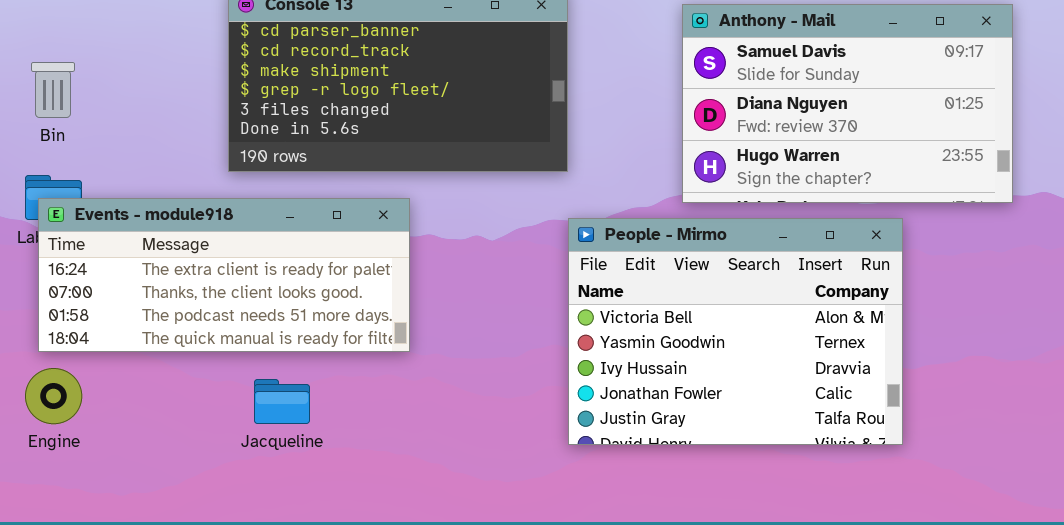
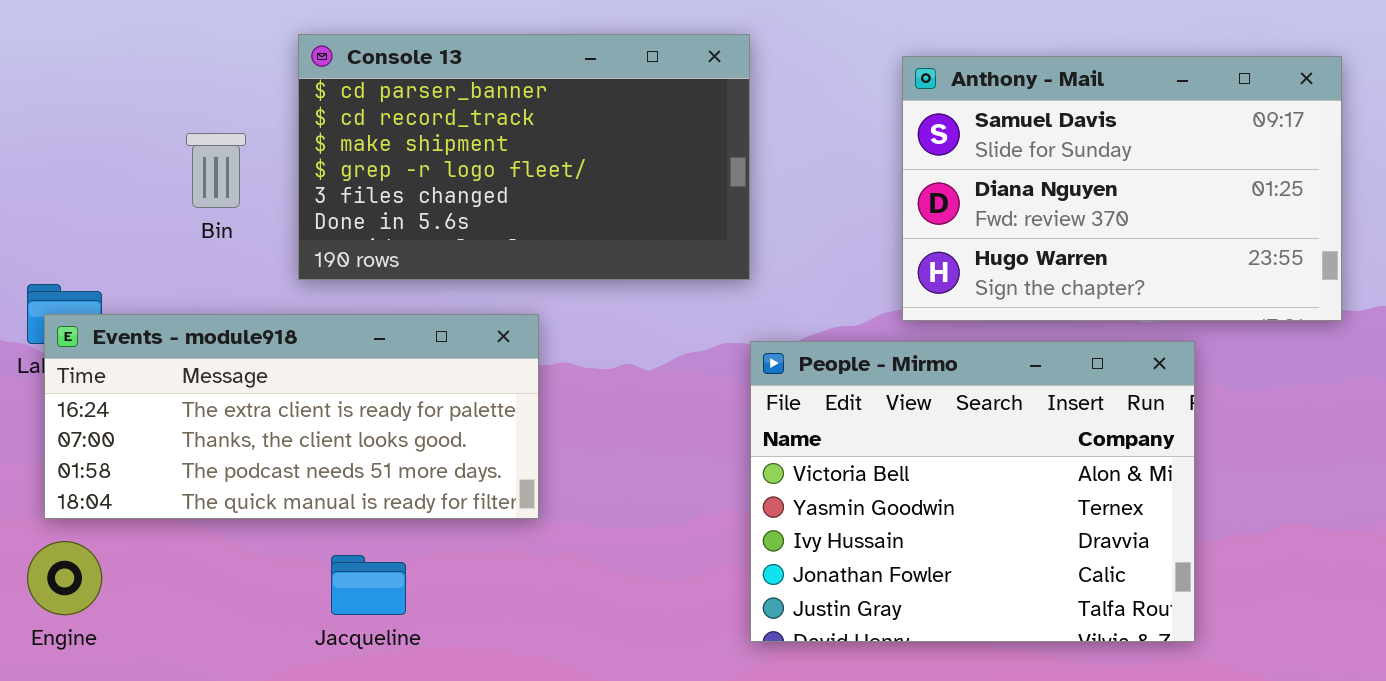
Bin: [31,62,75,118] -> [186,133,246,208], moved

